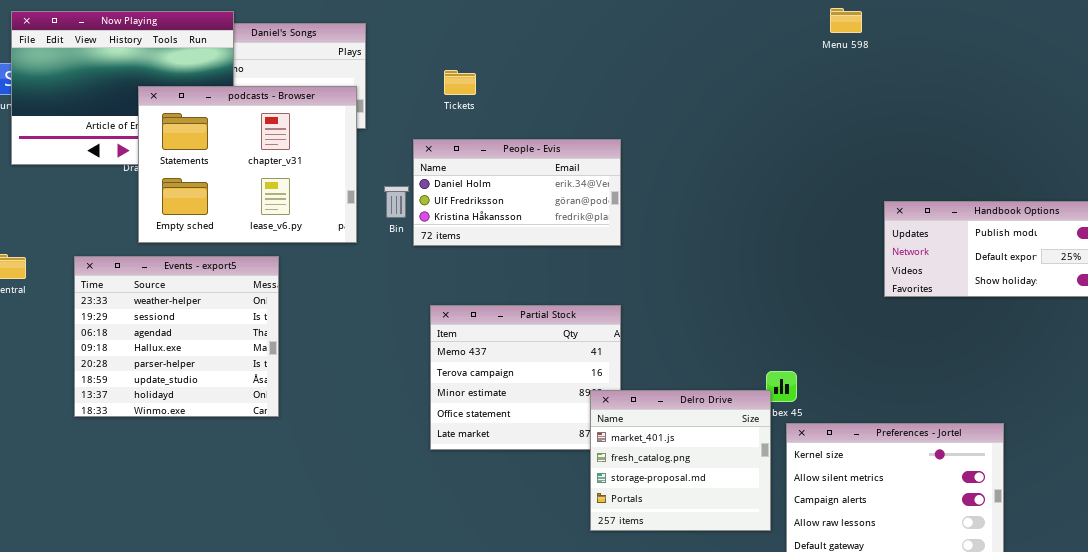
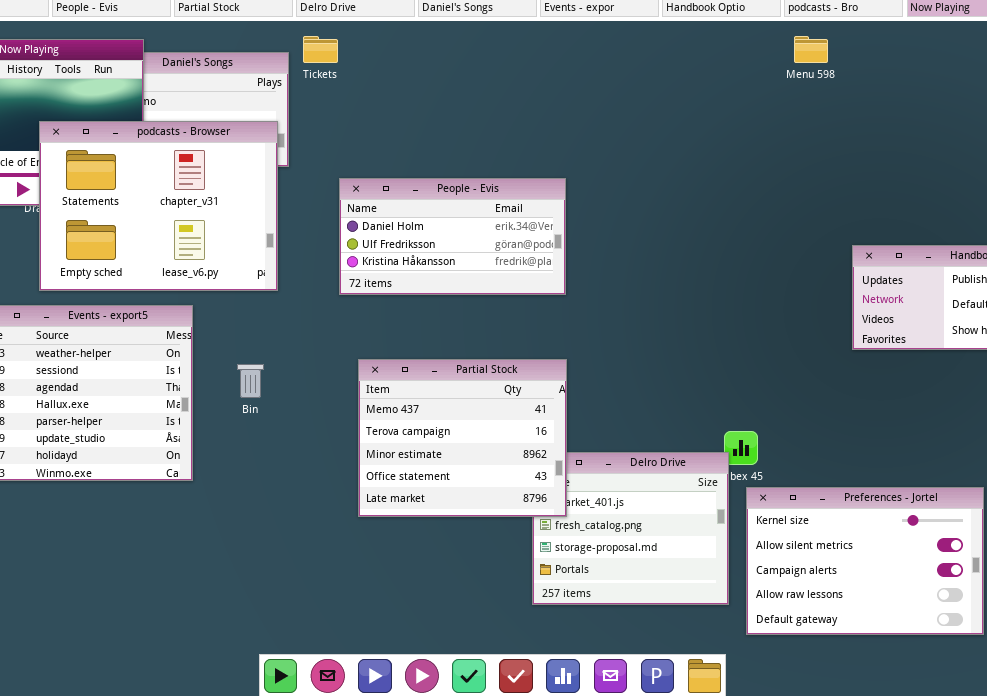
Tickets: [444,70,476,95] -> [303,36,338,63], moved
Bin: [384,186,409,218] -> [237,364,264,398], moved
Partial Stock: [430,305,621,450] -> [358,359,567,517], raised

